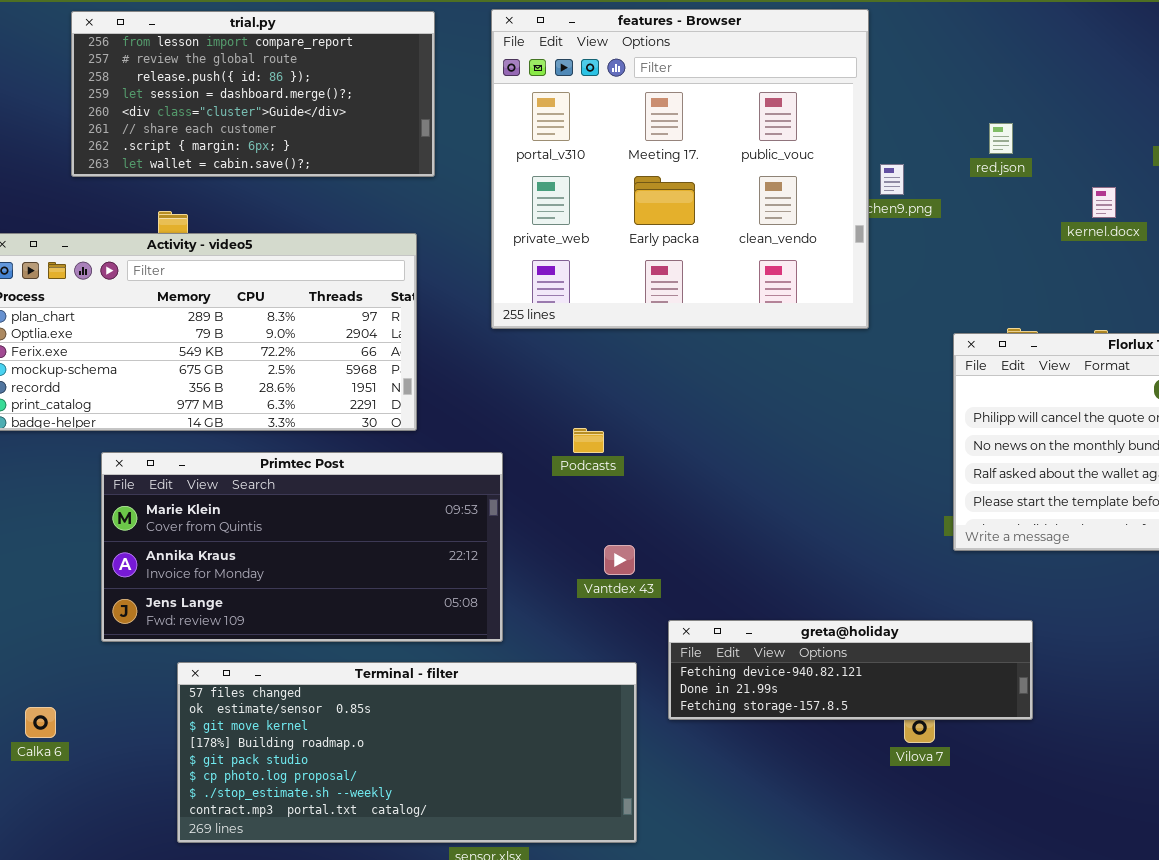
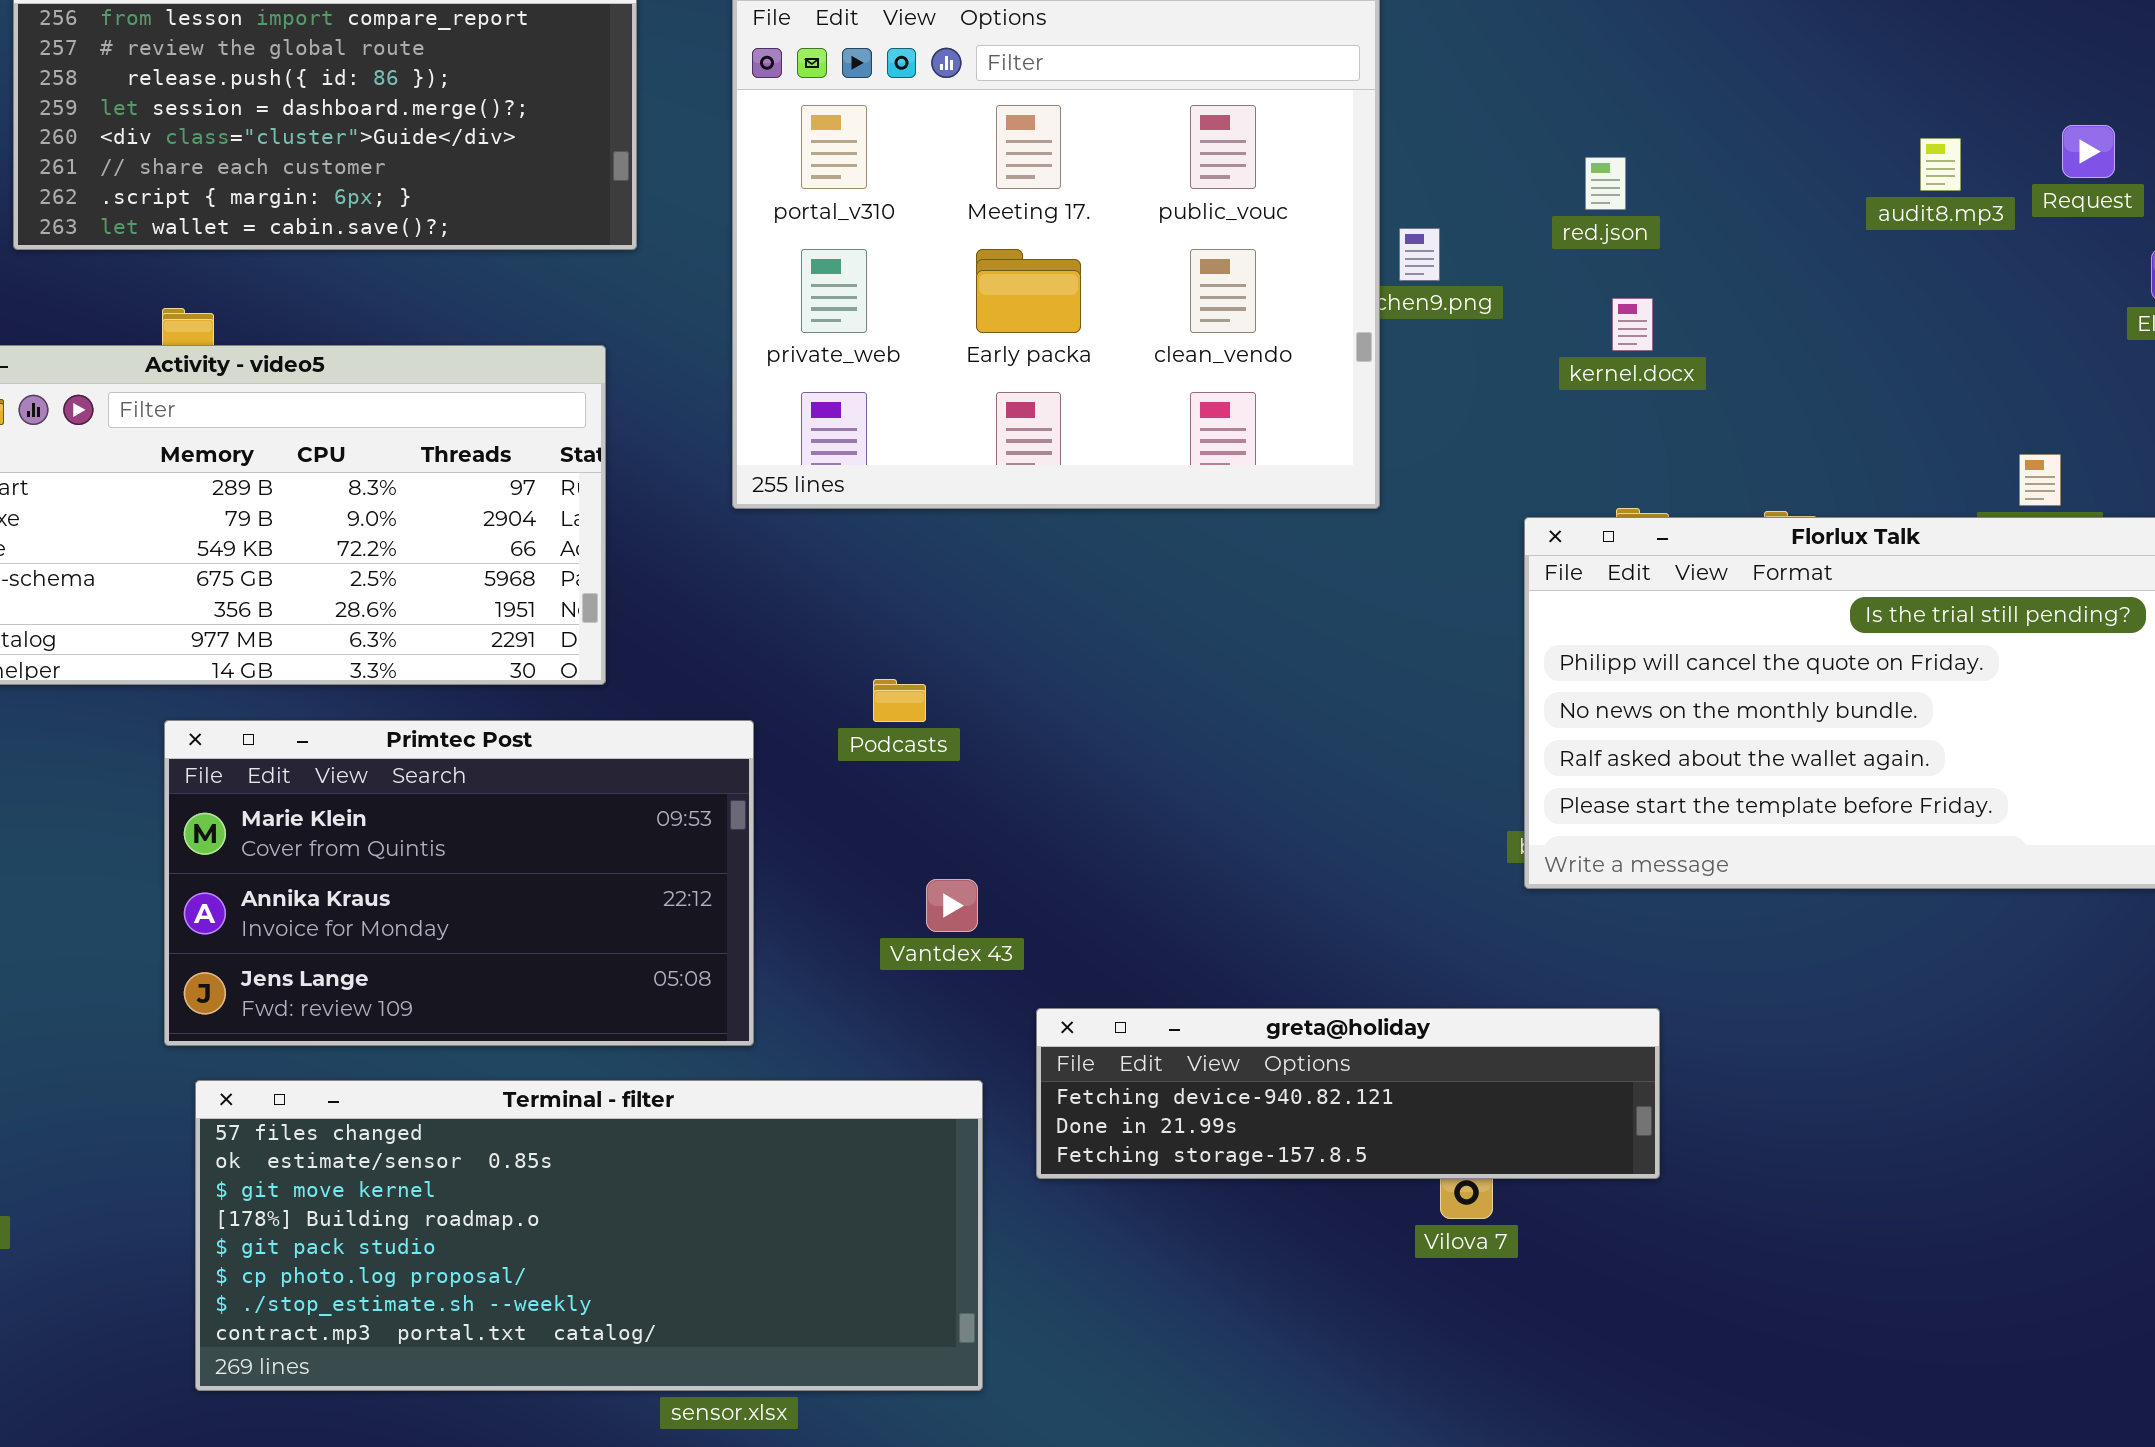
kernel.docx: [1092,187,1116,218] -> [1612,298,1653,351], moved
Primtec Post: [101,452,503,642] -> [164,720,754,1046], resized

